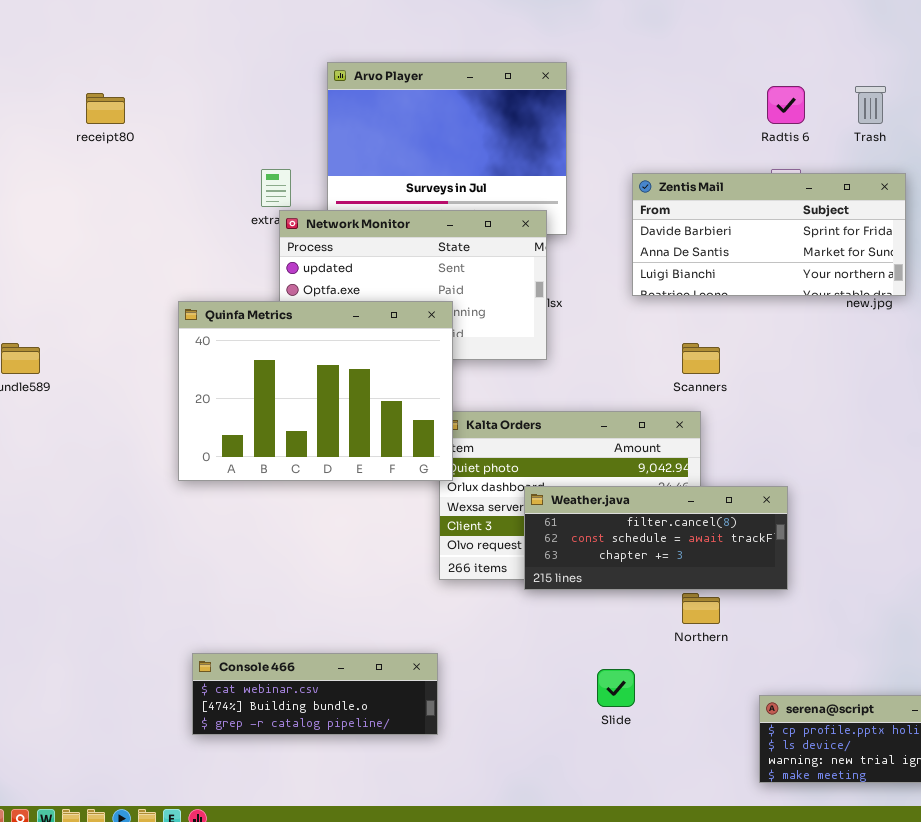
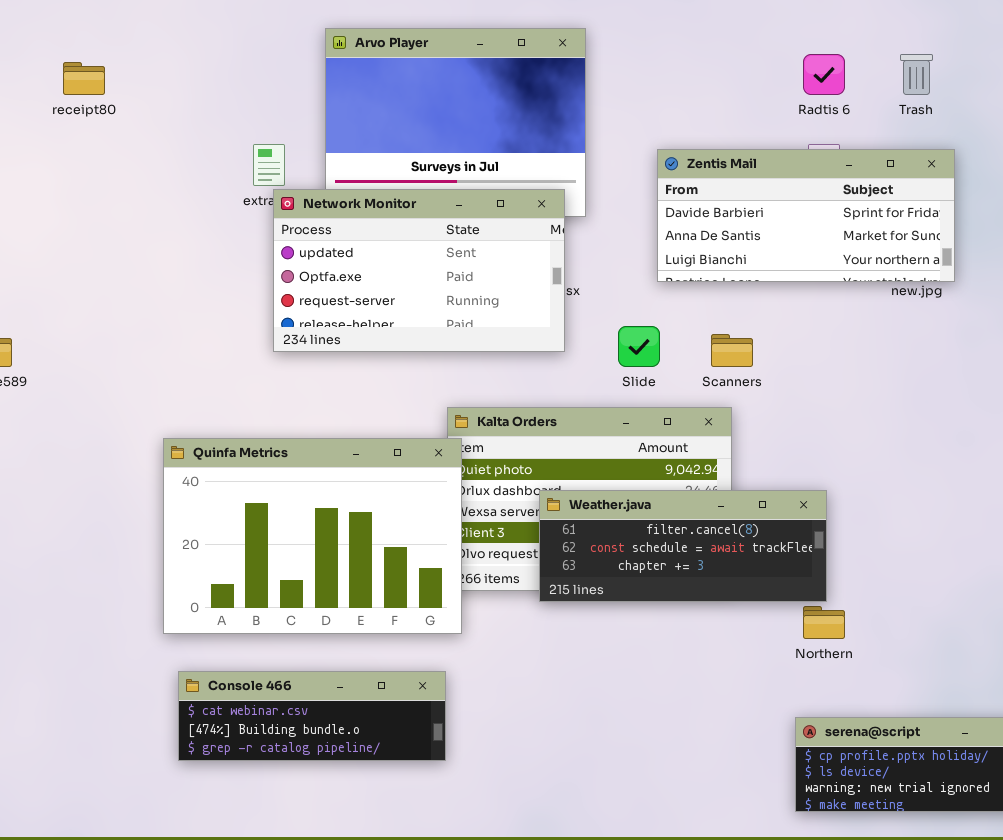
Quinfa Metrics: [178,301,453,481] -> [163,438,462,634], moved
Northern: [682,593,720,624] -> [803,606,845,639], moved
Slide: [597,669,635,707] -> [618,326,660,367], moved

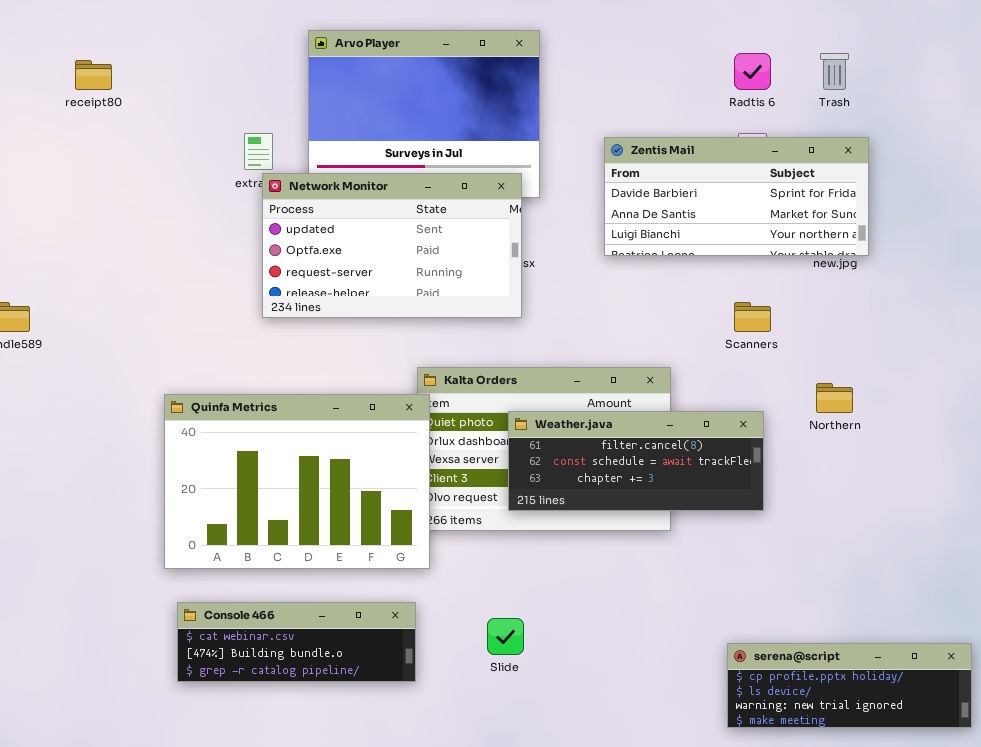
Slide: [618,326,660,367] -> [487,618,524,655], moved
Scanners: [711,334,753,367] -> [734,302,771,332], moved
Weather.java: [539,490,827,602] -> [508,411,764,511], moved
Northern: [803,606,845,639] -> [816,383,853,413], moved

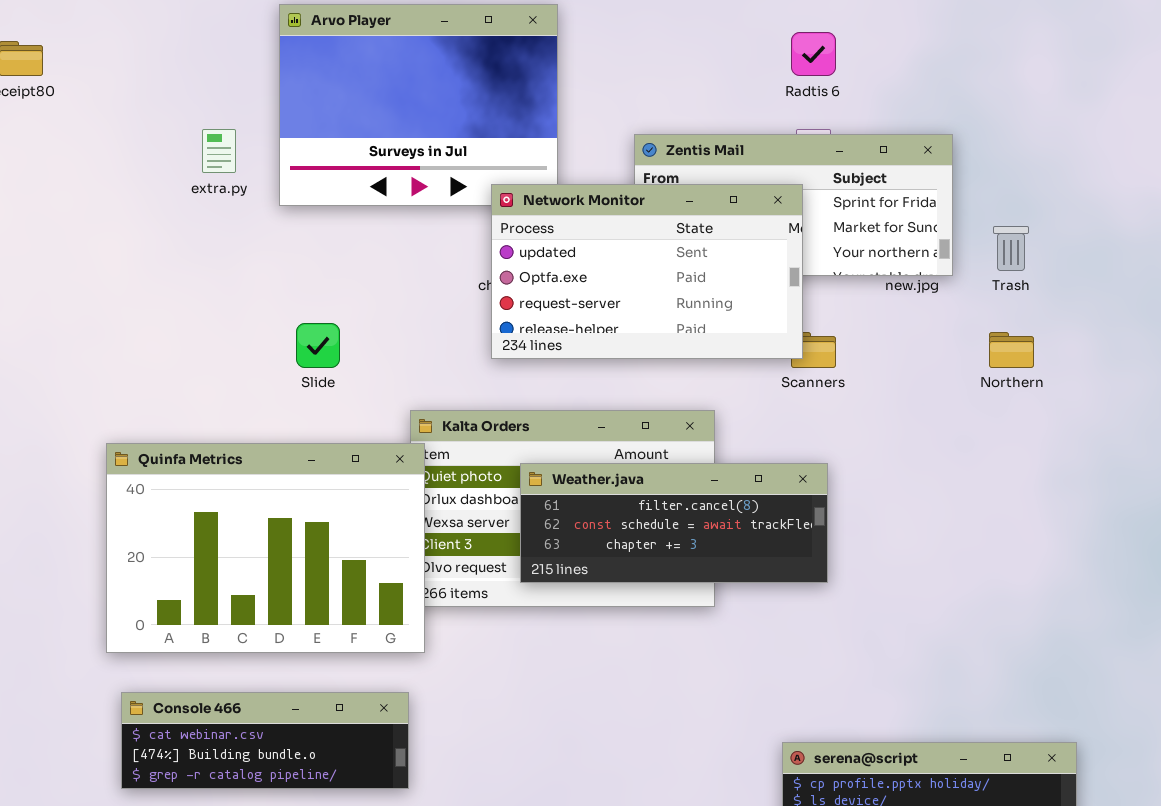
Trash: [820,53,849,90] -> [993,226,1029,271], moved
Network Monitor: [262,173,522,318] -> [491,184,803,359], moved
Northern: [816,383,853,413] -> [989,332,1034,368], moved
Slide: [487,618,524,655] -> [296,323,340,368], moved

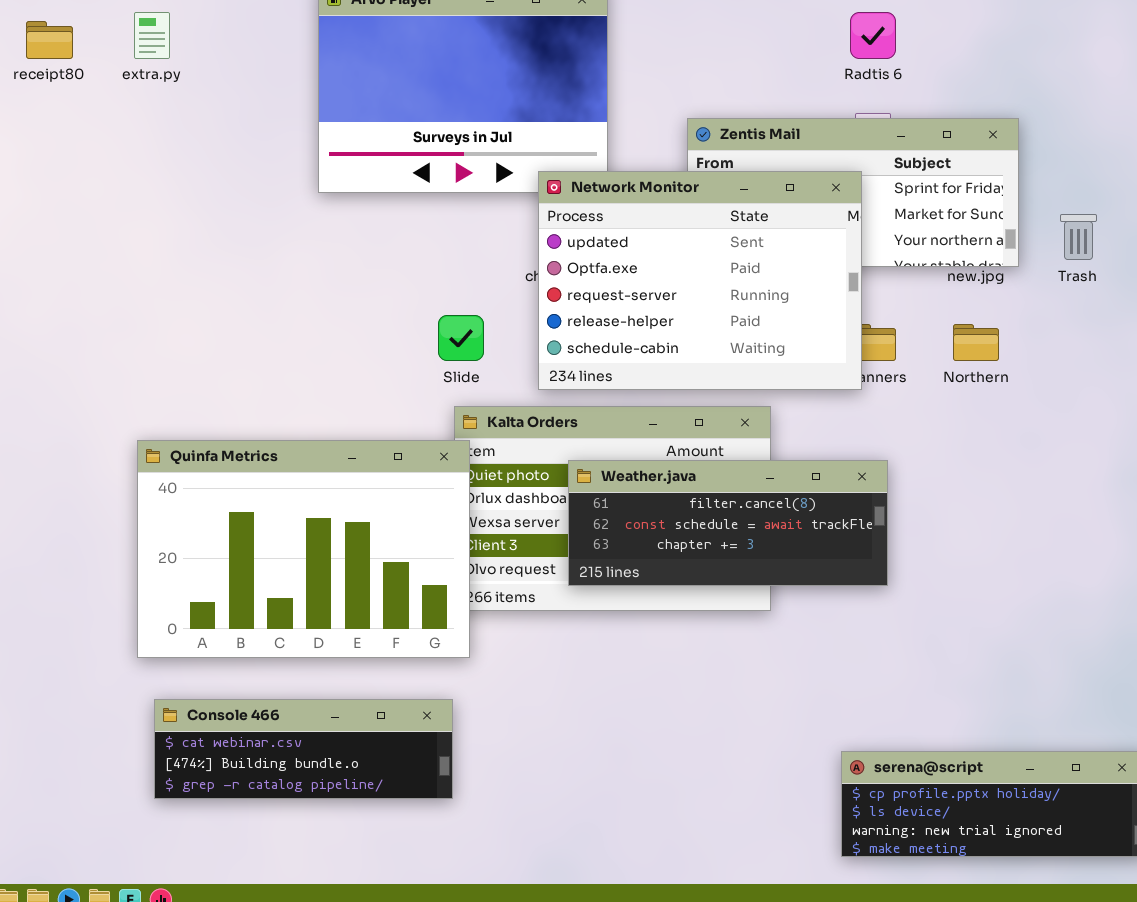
extra.py: [202,129,236,173] -> [134,12,170,59], moved
Network Monitor: [491,184,803,359] -> [538,171,862,390], resized
Slide: [296,323,340,368] -> [438,315,484,361], moved
Northern: [989,332,1034,368] -> [953,324,999,361], moved

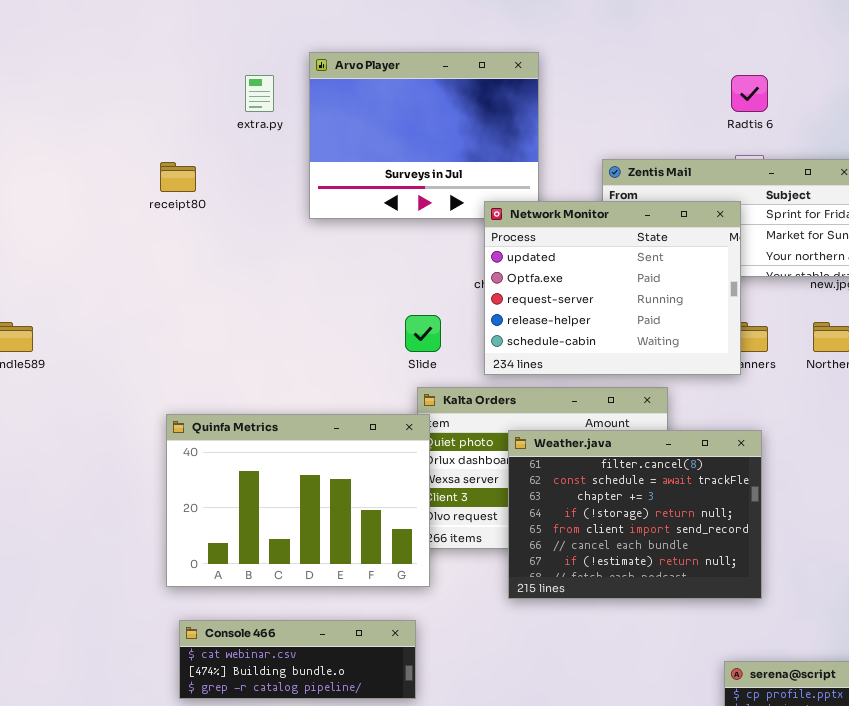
extra.py: [134,12,170,59] -> [245,75,274,112], moved
receipt80: [26,21,73,59] -> [160,162,196,192], moved
Weather.java: [568,460,888,586] -> [508,430,762,599], resized

